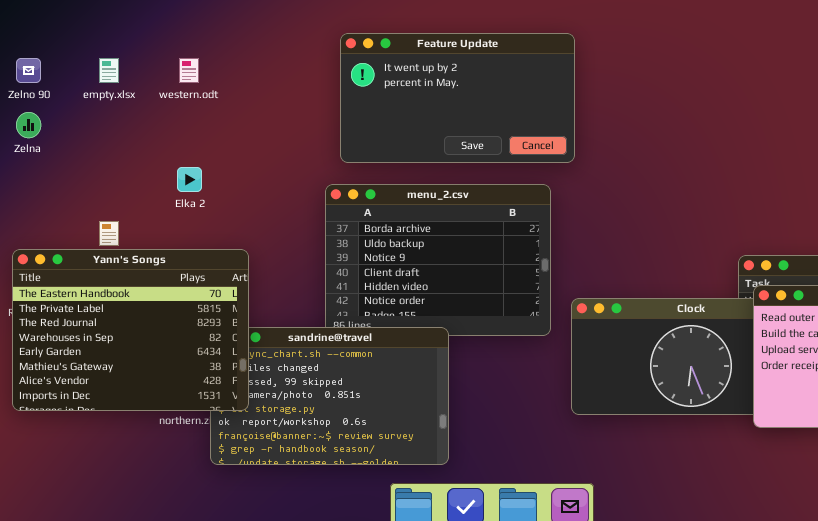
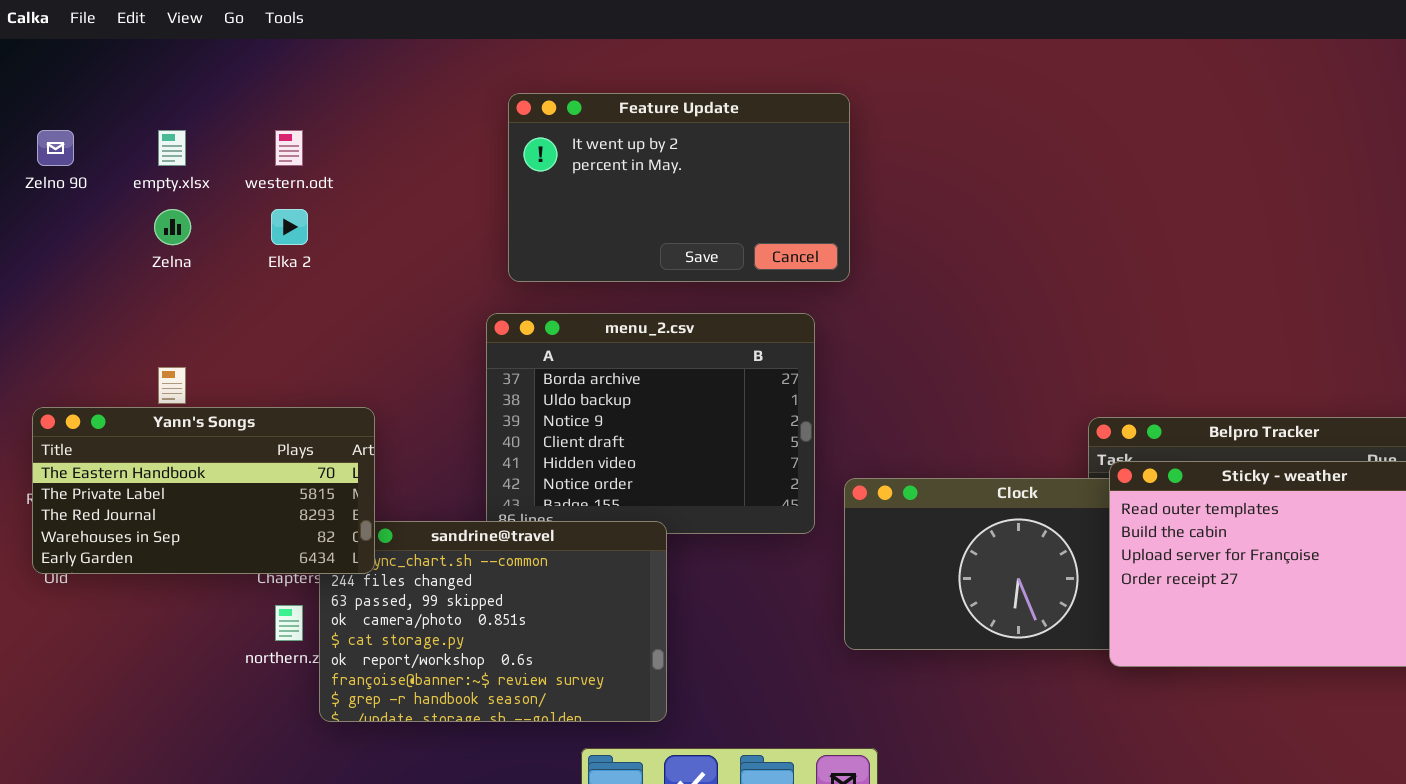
Zelna: [16,112,41,138] -> [154,209,191,245], moved
Elka 2: [177,167,202,192] -> [271,209,308,245], moved
Yann's Songs: [12,249,249,411] -> [32,407,375,574], resized

